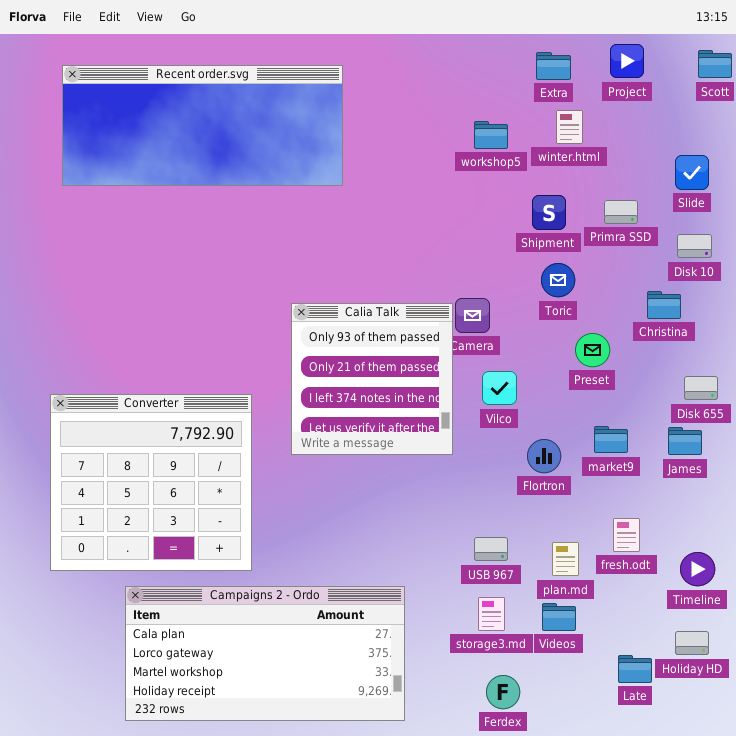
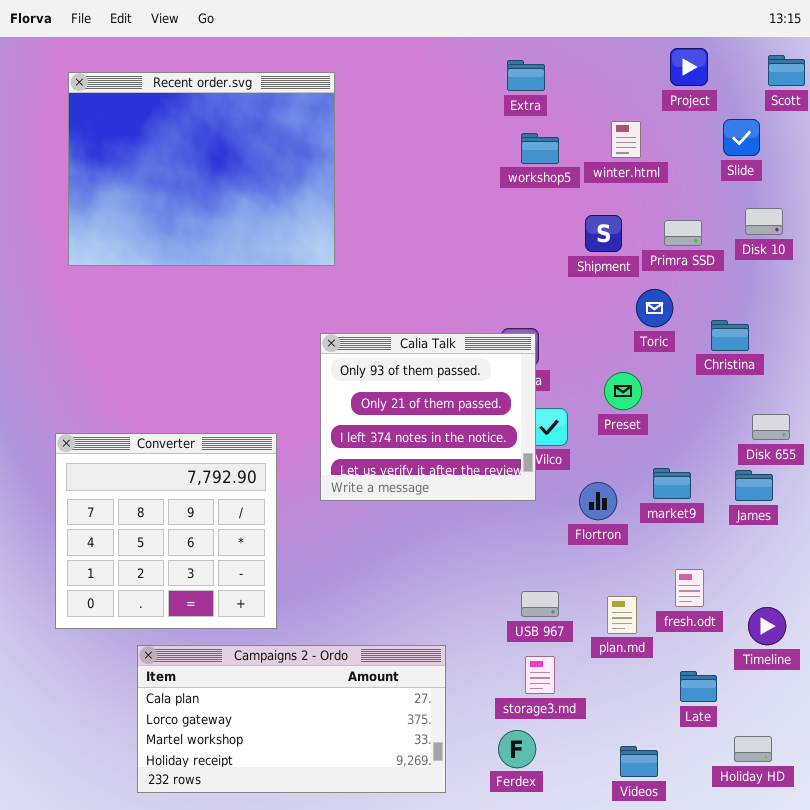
Extra: [536,52,571,80] -> [507,60,545,91], moved
Recent order.svg: [62,65,343,186] -> [68,72,335,266], resized
Slide: [675,155,709,190] -> [723,119,760,156], moved
Disk 10: [677,234,712,258] -> [745,208,783,235], moved
Toric: [541,263,575,297] -> [636,289,673,327], moved
Calia Talk: [291,303,453,455] -> [320,333,536,501], resized
Preset: [575,333,610,367] -> [604,372,642,410], moved
Videos: [542,603,576,631] -> [620,746,658,777], moved
Holiday HD: [675,631,709,655] -> [734,736,772,762], moved
Late: [618,655,652,683] -> [680,671,717,702], moved
Ferdex: [486,675,520,709] -> [498,730,536,768], moved

